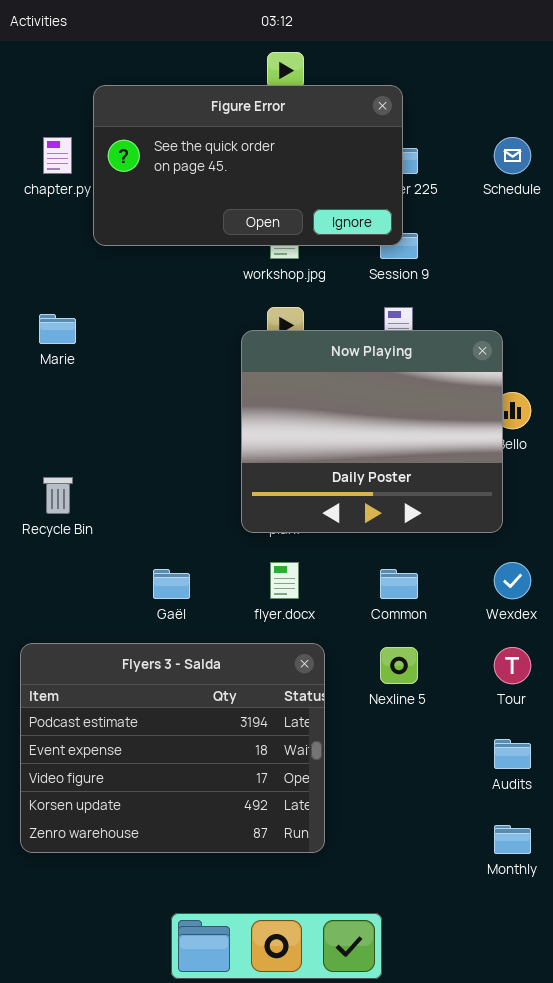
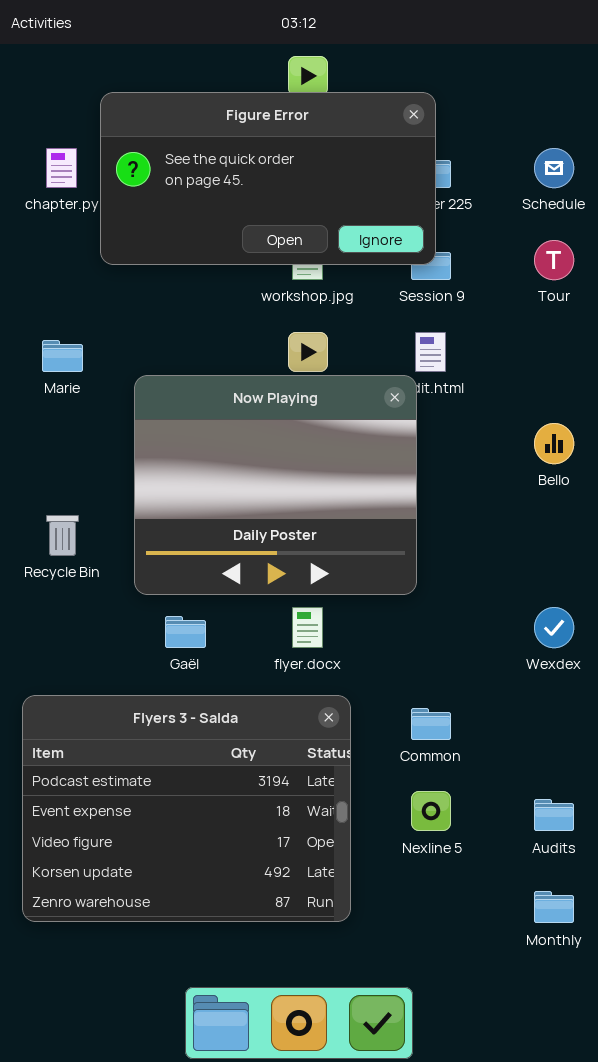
Now Playing: [241,330,503,533] -> [134,375,417,595], moved
Common: [380,569,418,599] -> [411,708,451,740], moved
Nexline 5: [380,647,418,684] -> [411,791,451,831], moved
Tour: [494,647,531,684] -> [534,240,574,280], moved

